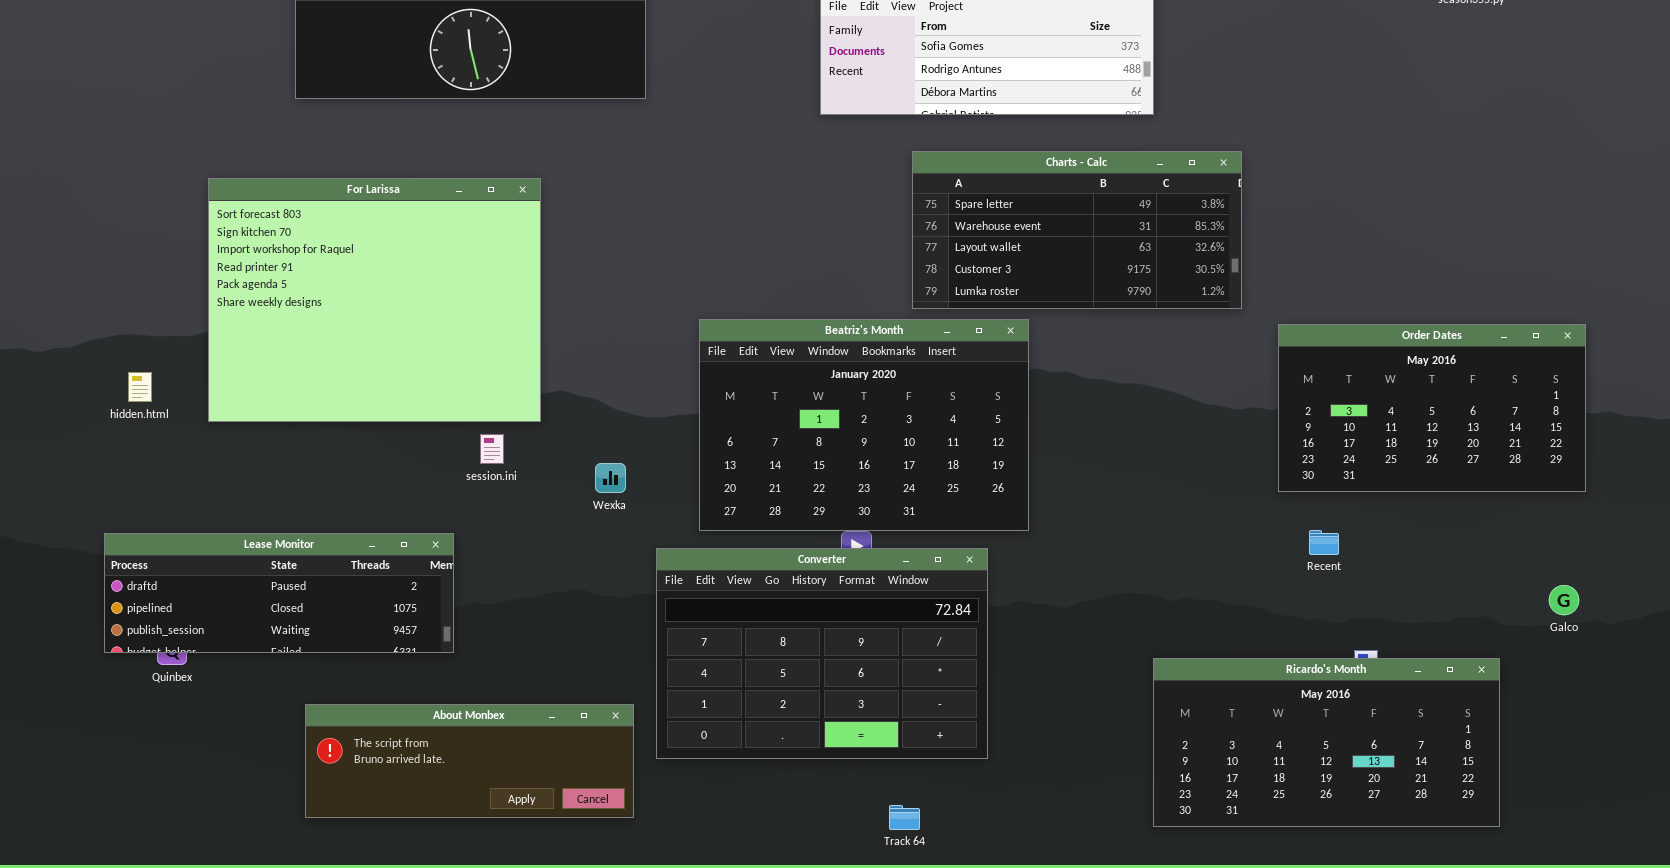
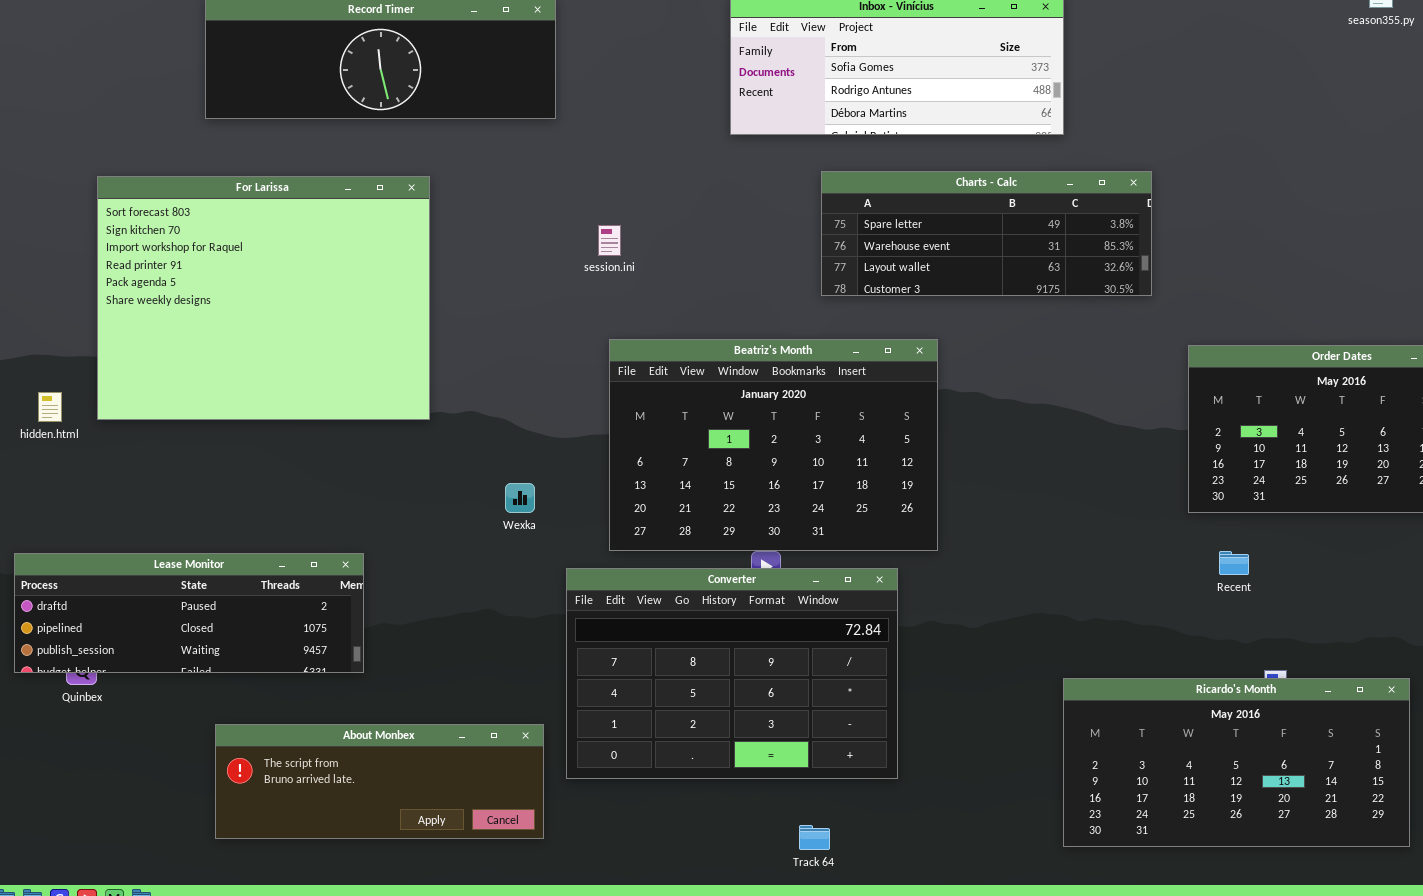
Charts - Calc: [912,151,1242,309] -> [821,171,1152,296], resized
For Larissa: [208,178,541,422] -> [97,176,430,420], moved
session.ini: [480,434,504,464] -> [598,225,621,256], moved

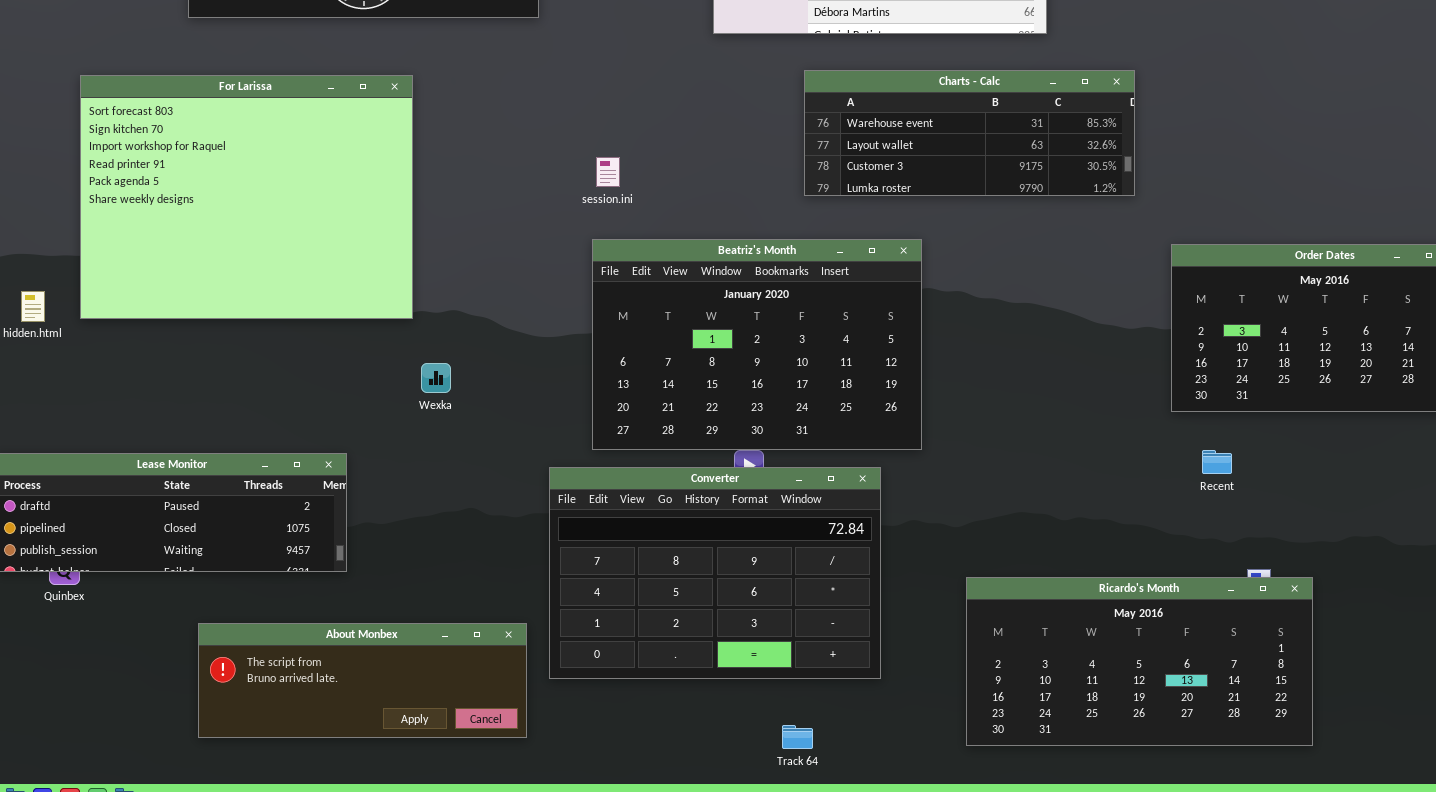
Charts - Calc: [821,171,1152,296] -> [804,70,1135,196], scrolled down 1 row
session.ini: [598,225,621,256] -> [596,157,620,187], moved
Wexka: [505,483,535,513] -> [421,363,451,393], moved
Ricardo's Month: [1063,678,1410,847] -> [966,577,1313,746], moved

